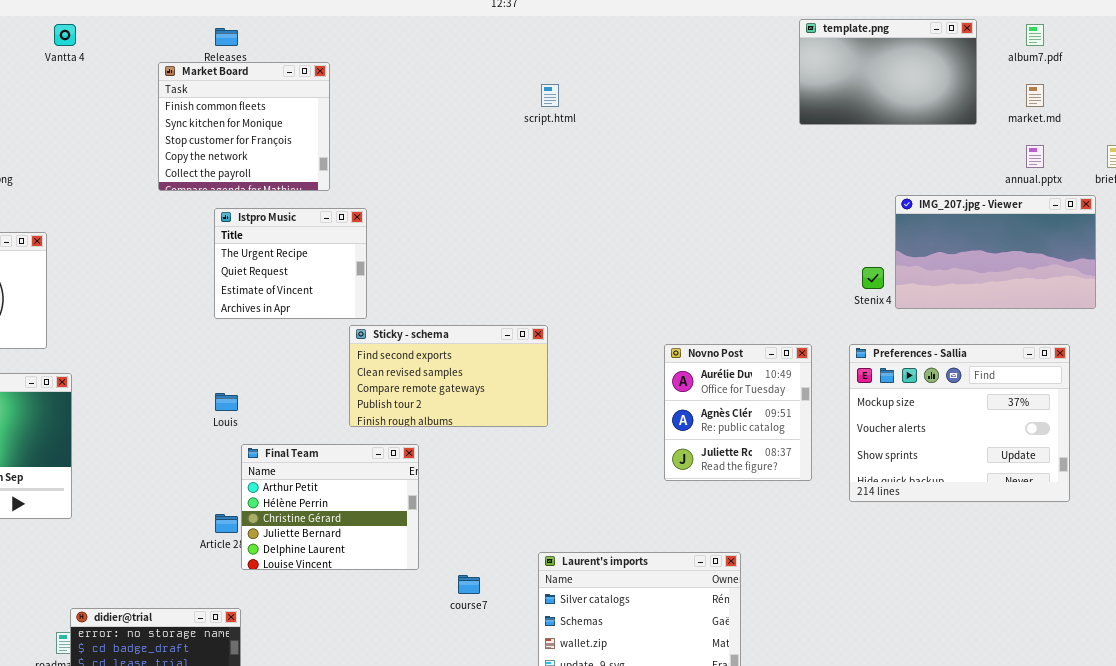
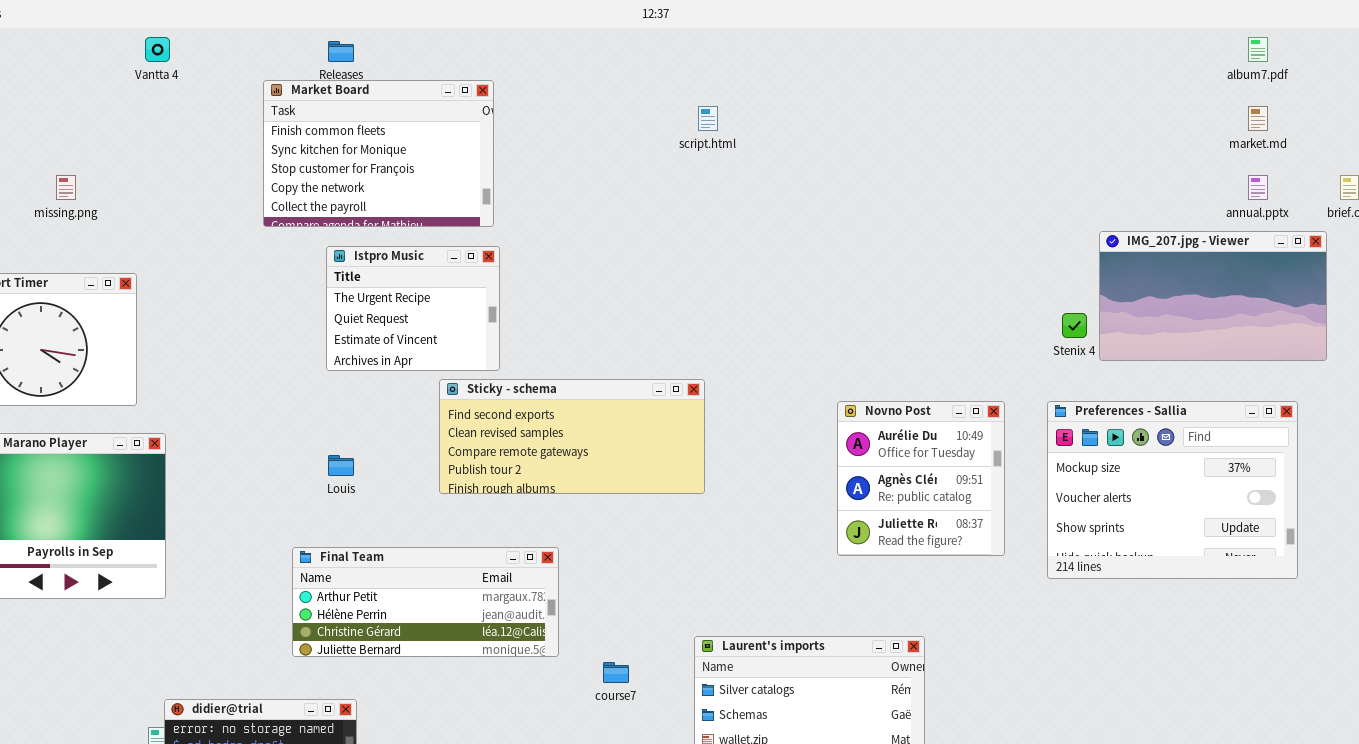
template.png: [799,19,977,125] -> none, closed
Market Board: [158,62,330,191] -> [263,80,494,227], resized
Sticky - schema: [349,325,548,427] -> [439,379,705,494], resized
Final Team: [241,444,419,570] -> [292,547,559,657], resized

